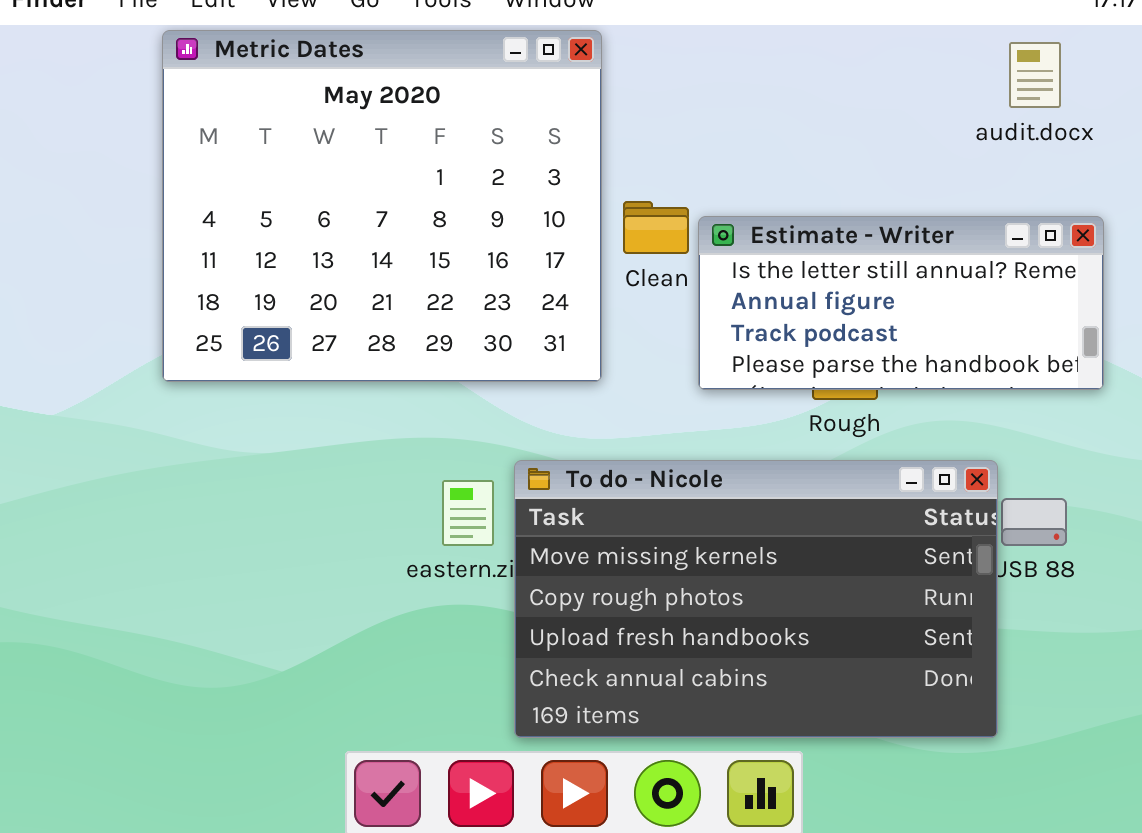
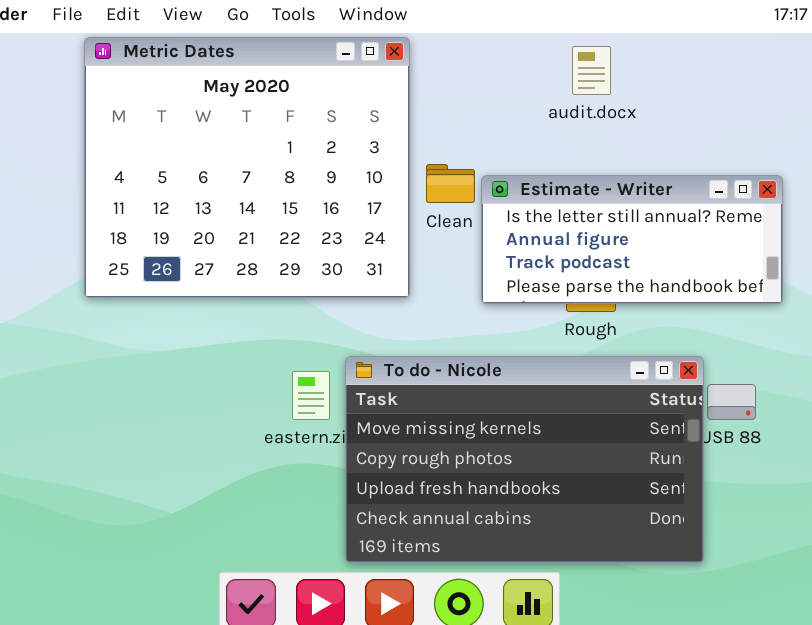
audit.docx: [1009,42,1061,108] -> [572,46,611,95], moved

